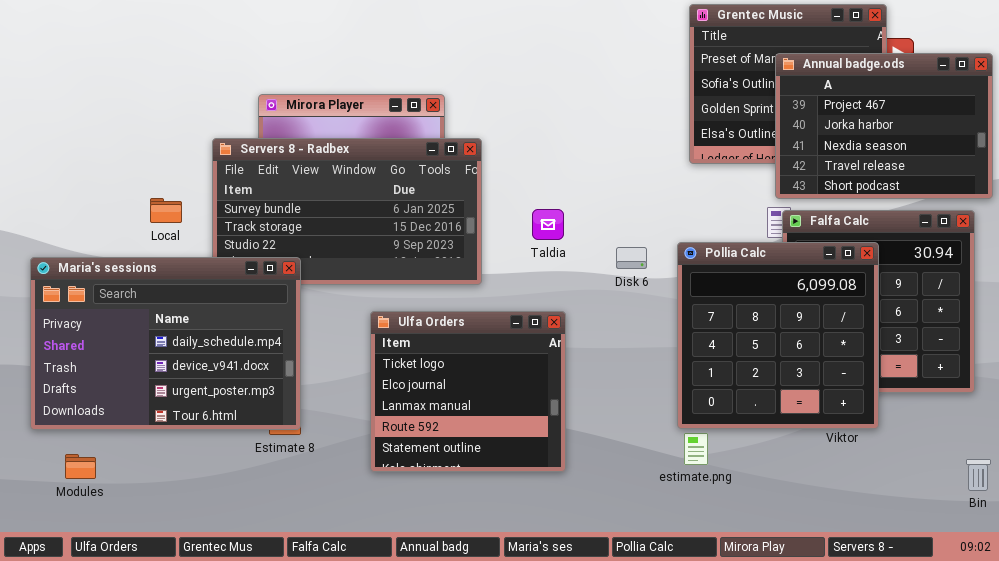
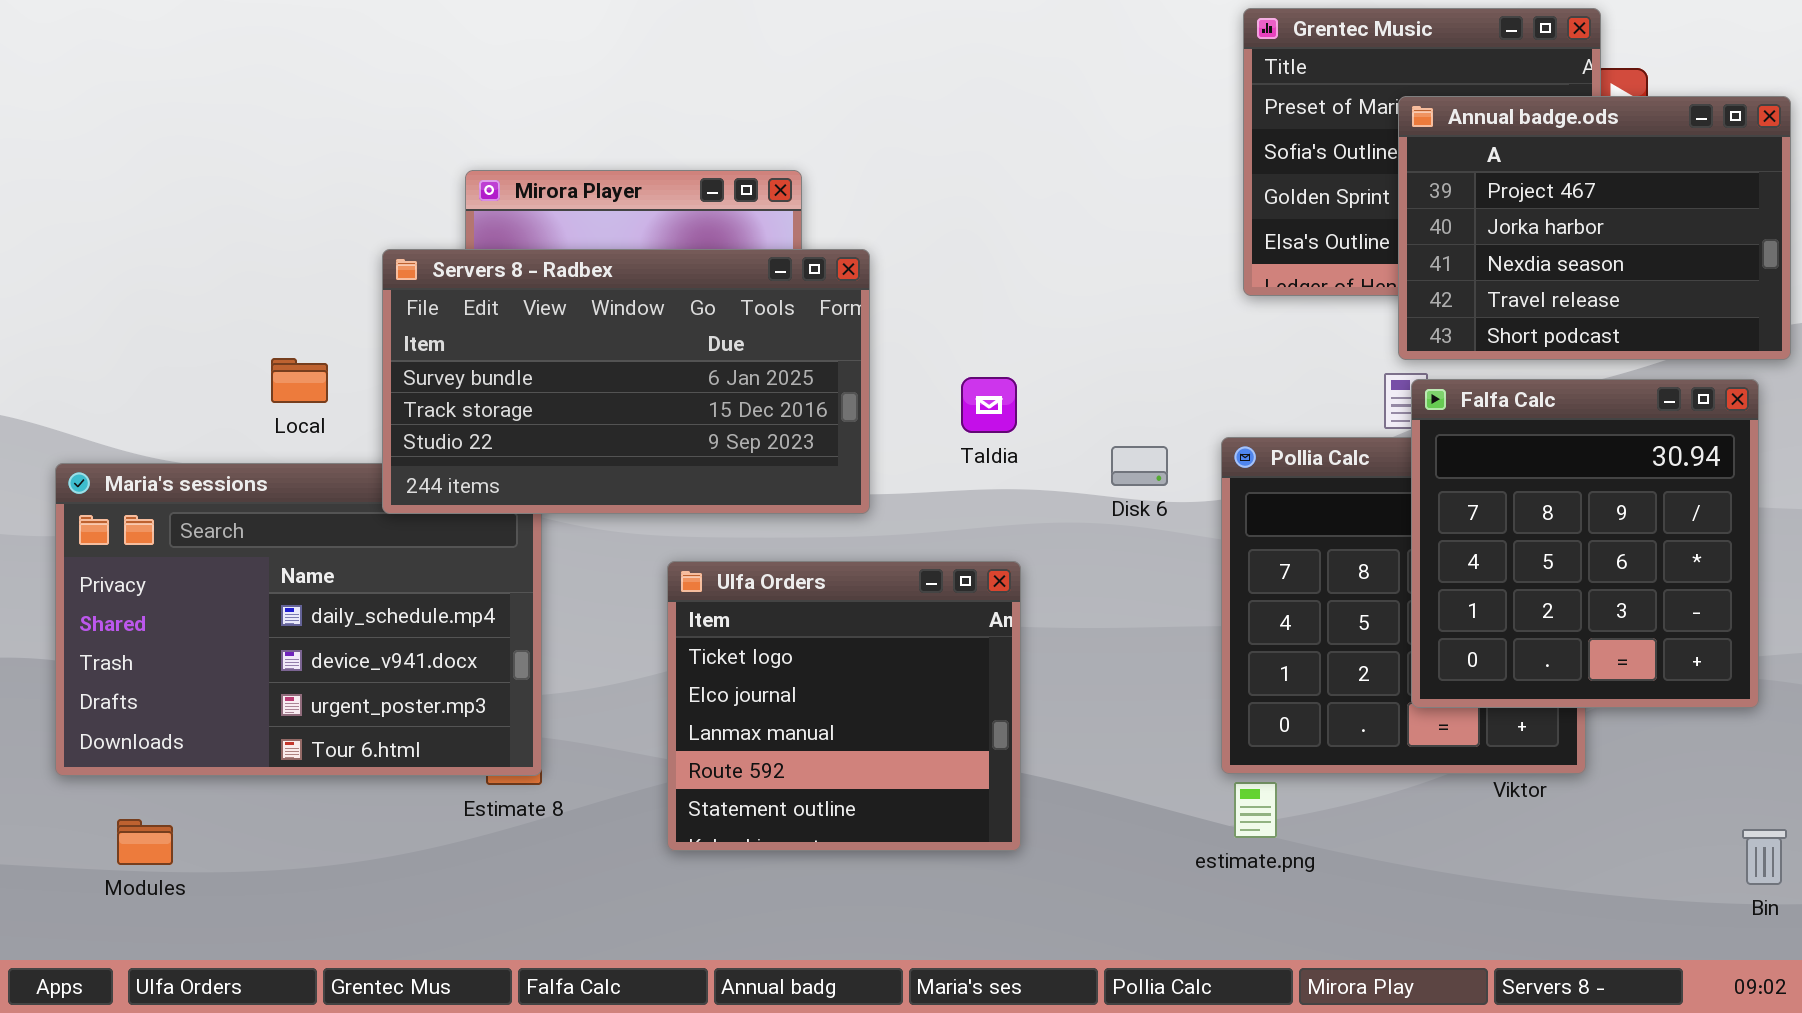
Servers 8 - Radbex: [212,138,482,285] -> [382,249,870,514], raised
Falfa Calc: [782,210,975,393] -> [1411,379,1759,708], raised

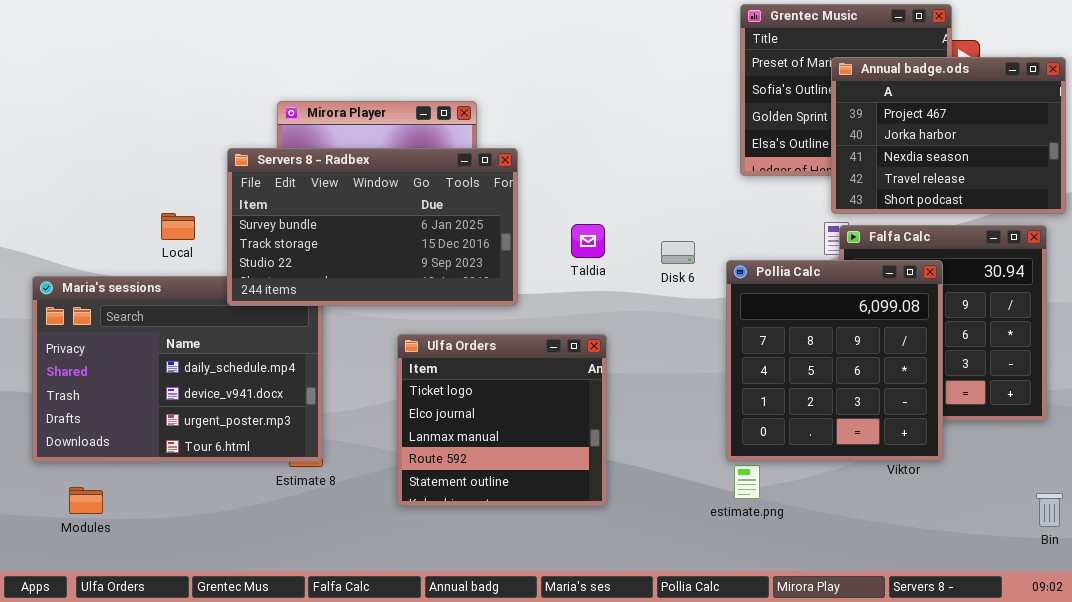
Pollia Calc: [1221,437,1586,774] -> [726,260,943,461], raised
Disk 6: [1111,446,1168,486] -> [661,241,695,264], moved

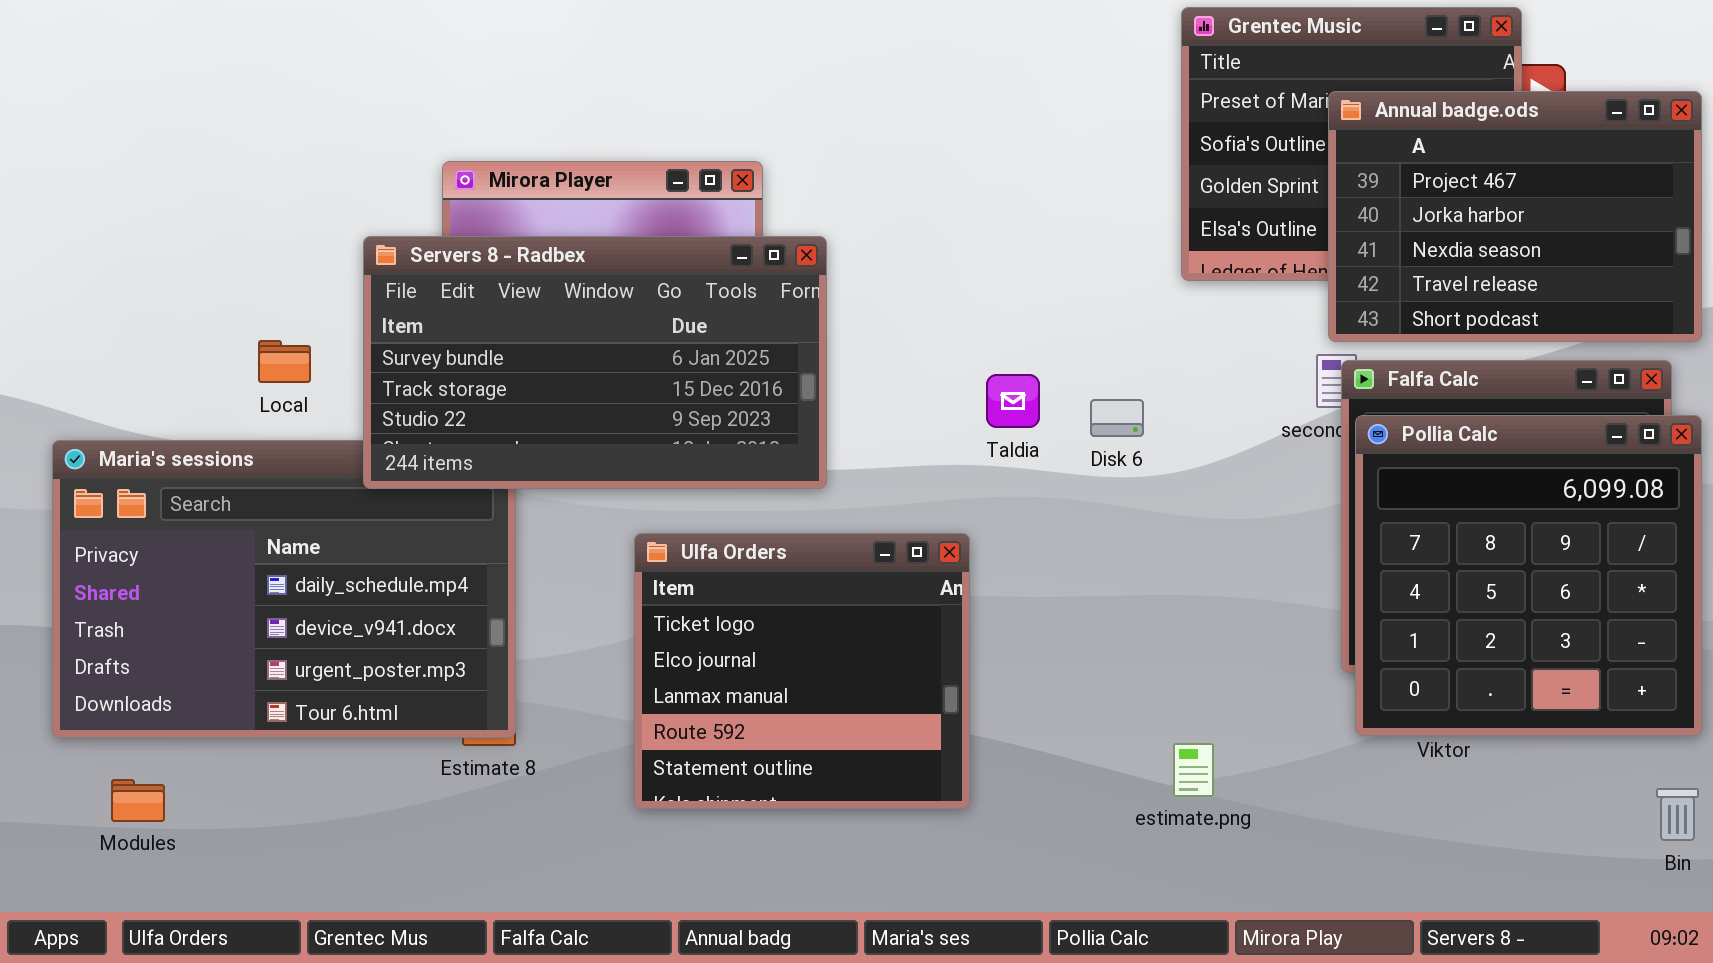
Taldia: [571,224,605,258] -> [986,374,1040,428], moved
Disk 6: [661,241,695,264] -> [1090,399,1144,437], moved
Pollia Calc: [726,260,943,461] -> [1355,415,1702,736], moved

